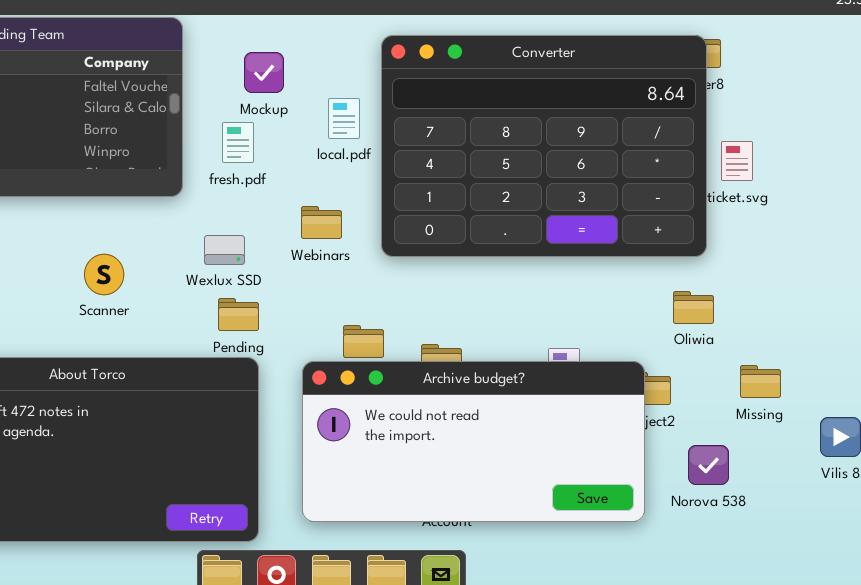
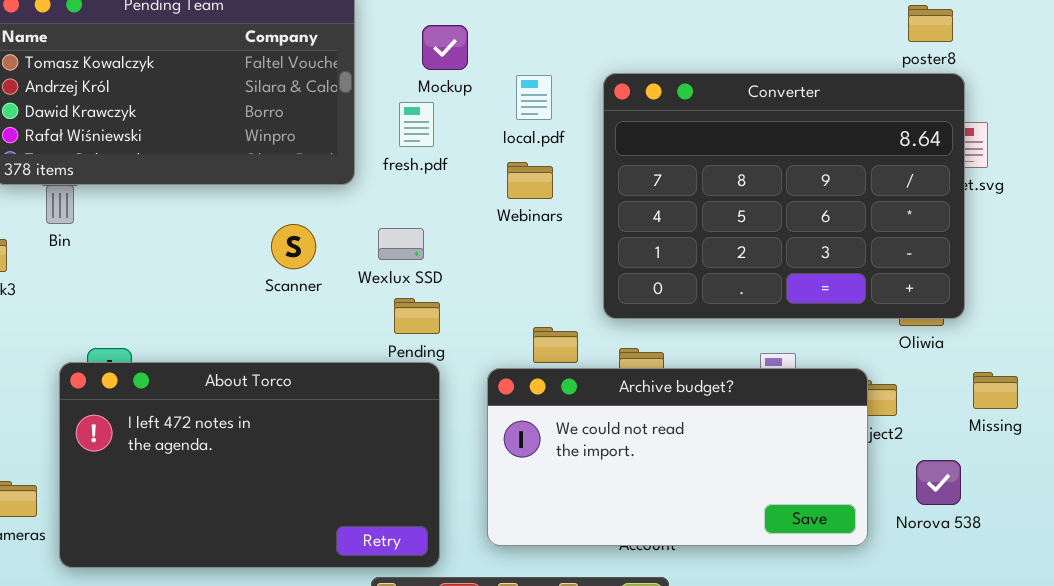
Converter: [381,35,707,257] -> [603,73,965,319], moved
Webinars: [301,206,342,239] -> [507,162,553,199], moved
Scanner: [84,254,124,295] -> [271,224,316,269], moved

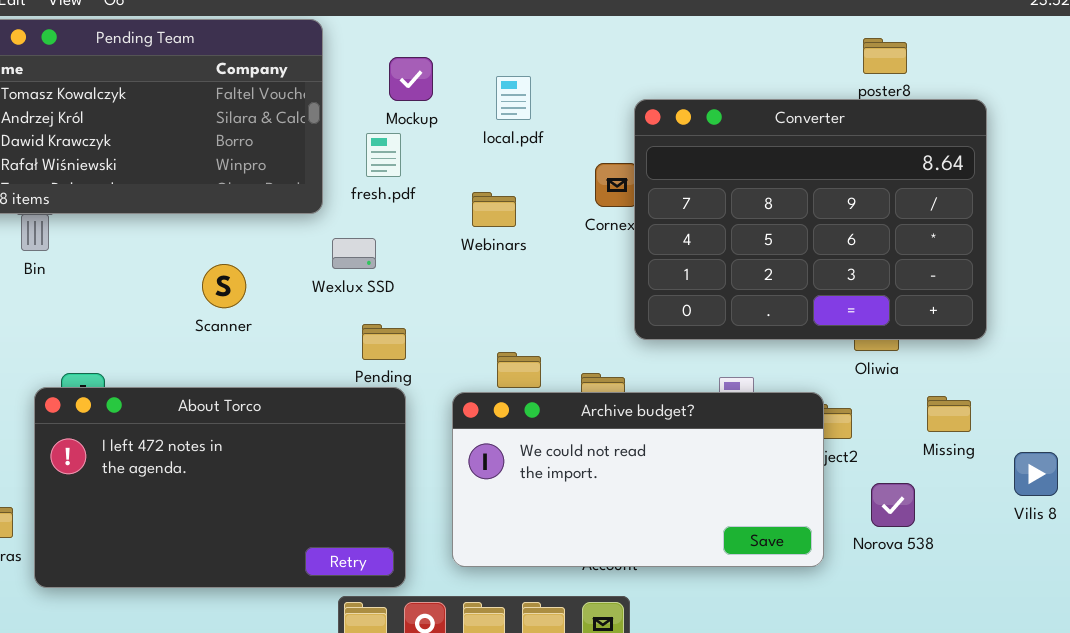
Converter: [603,73,965,319] -> [634,99,987,340], moved
local.pdf: [516,75,552,120] -> [496,76,531,120], moved
Scanner: [271,224,316,269] -> [202,264,246,308], moved
Wexlux SSD: [378,228,424,260] -> [332,238,376,269], moved

